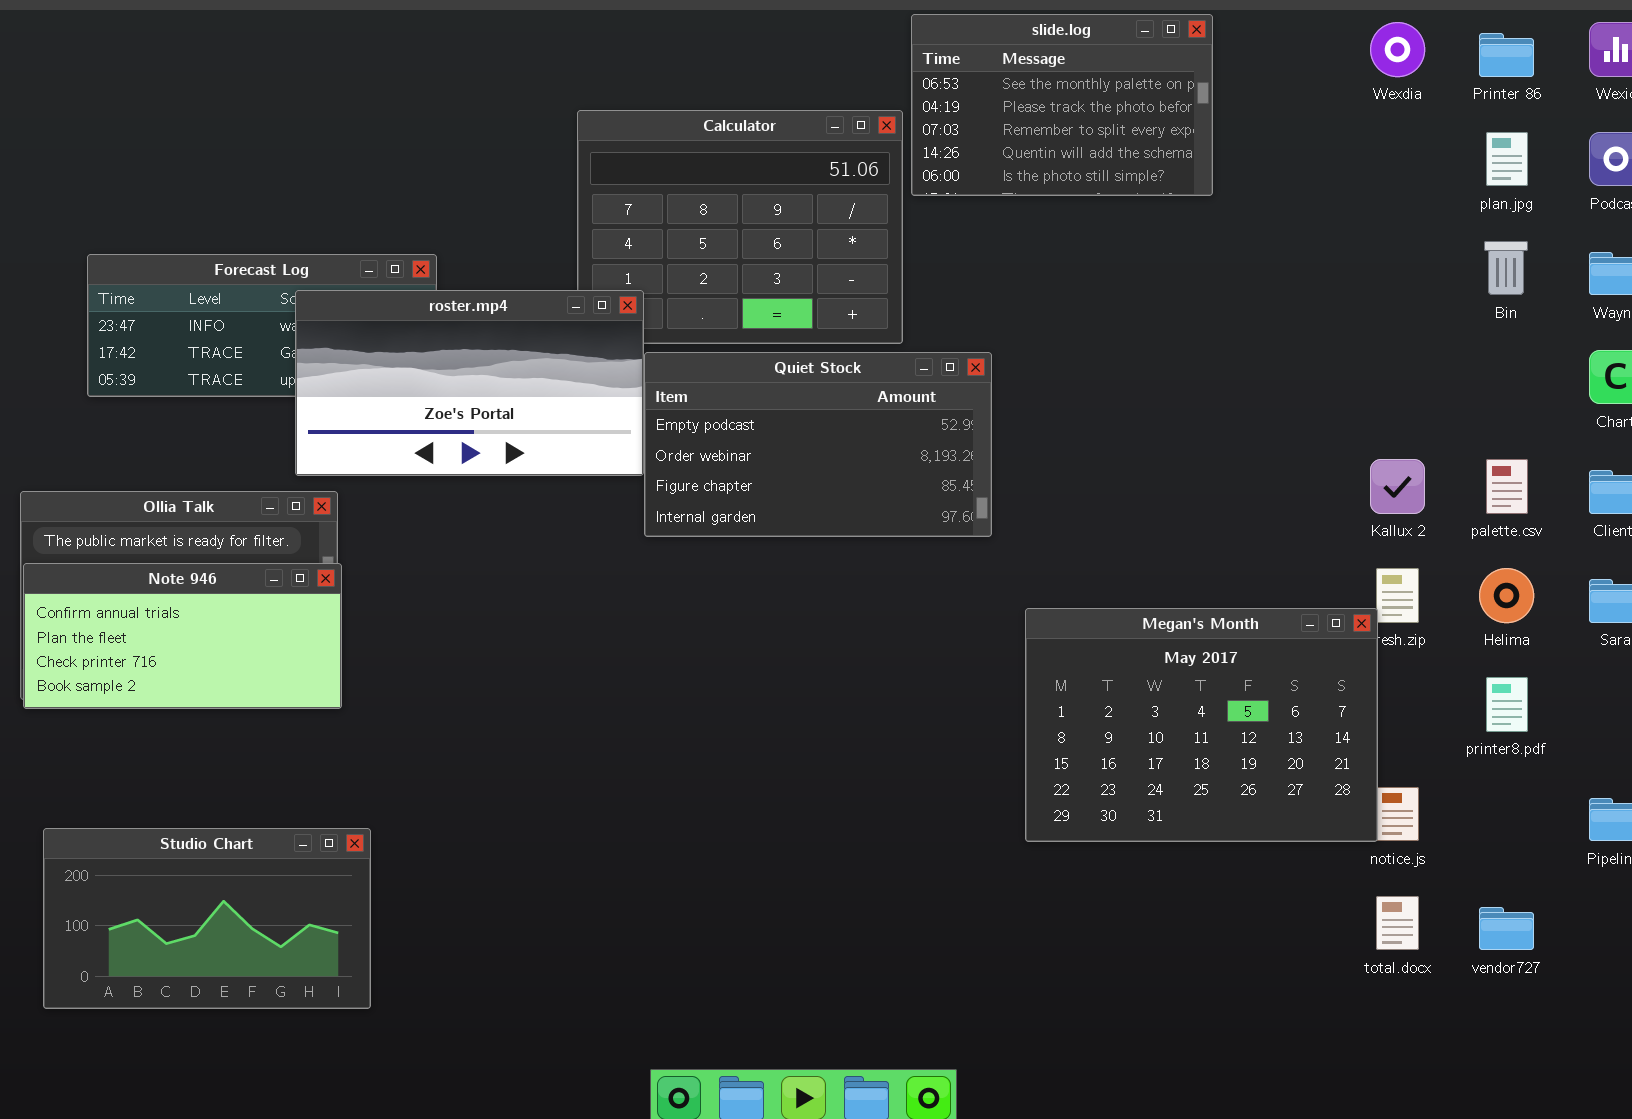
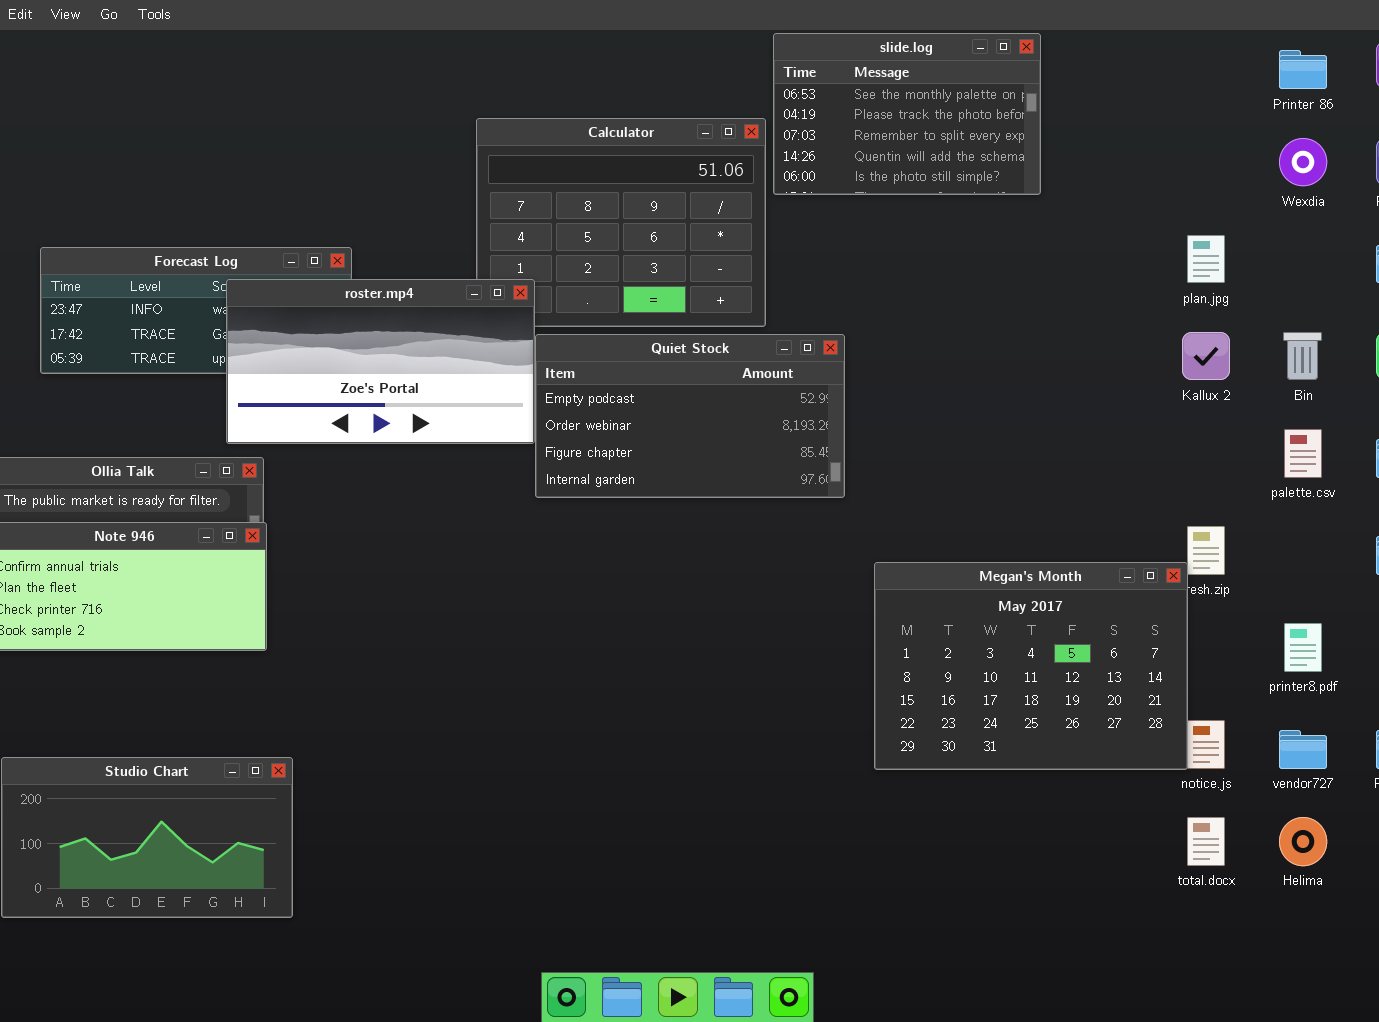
Wexdia: [1370,22,1425,77] -> [1279,138,1327,186], moved
plan.jpg: [1486,132,1528,186] -> [1187,235,1225,283], moved
Bin: [1484,241,1528,295] -> [1283,332,1322,380], moved
Kallux 2: [1370,459,1425,514] -> [1182,332,1230,380], moved
Helima: [1479,568,1534,623] -> [1279,817,1327,866], moved
vendor727: [1479,907,1534,950] -> [1279,730,1327,769], moved

